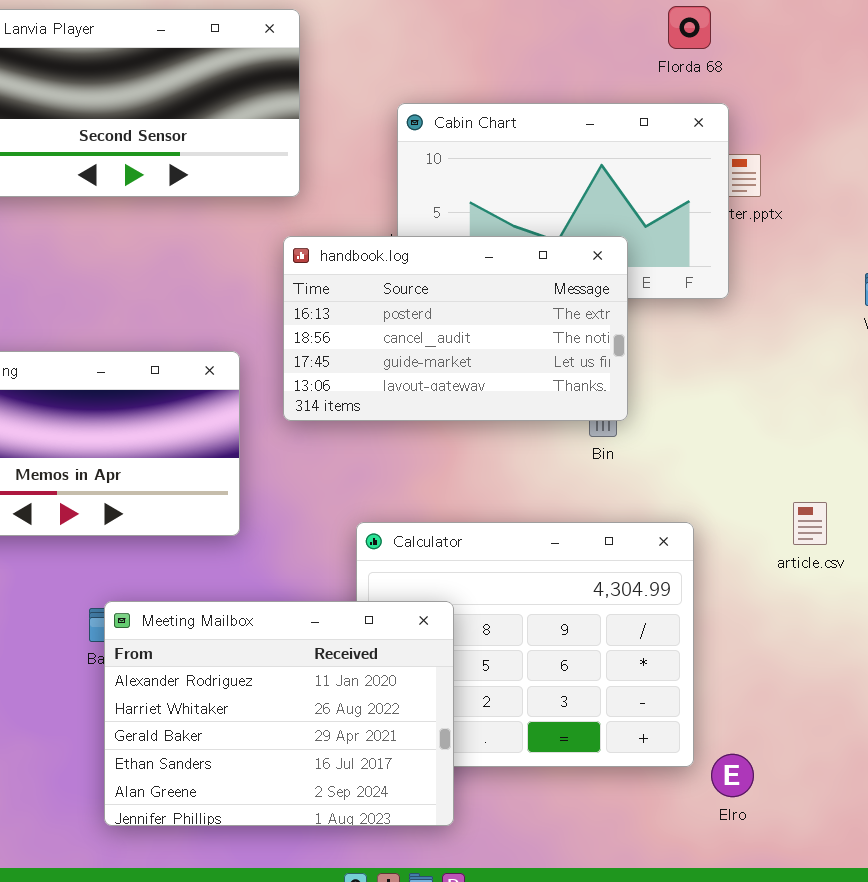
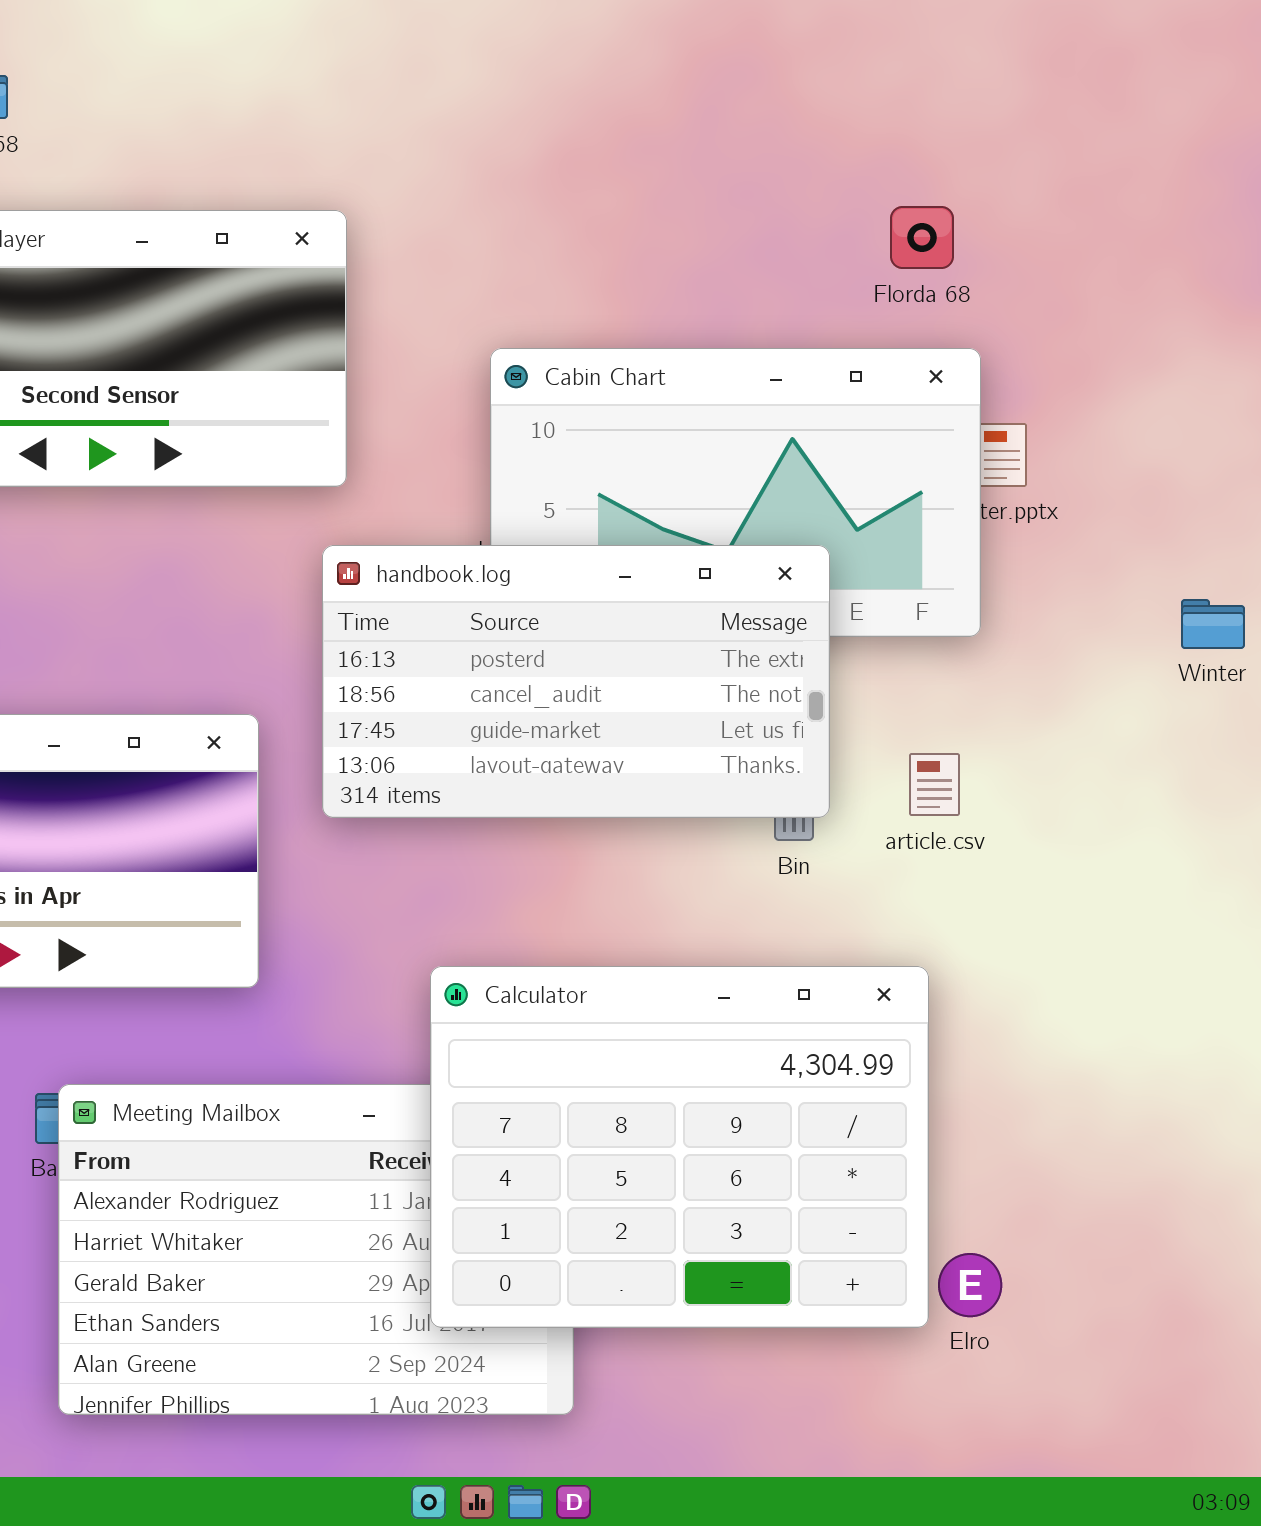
article.csv: [793,502,827,545] -> [909,753,960,816], moved
Calculator: [356,522,694,767] -> [430,966,929,1328], raised
Elro: [711,754,754,797] -> [938,1253,1002,1317], moved

